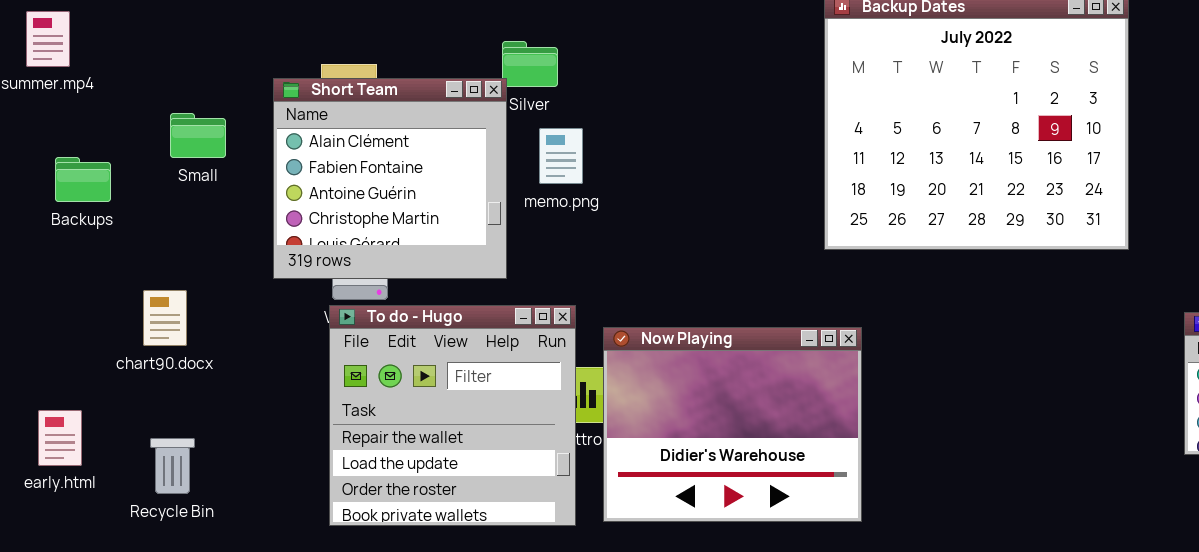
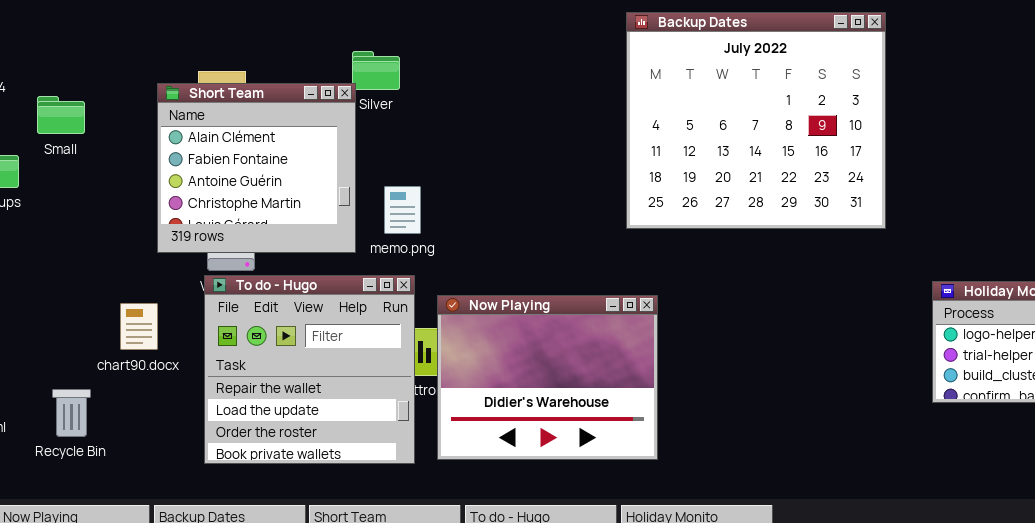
Small: [170,113,226,158] -> [37,96,85,134], moved
memo.png: [539,128,583,184] -> [384,186,421,234], moved
chart90.docx: [143,290,187,346] -> [120,303,158,350], moved

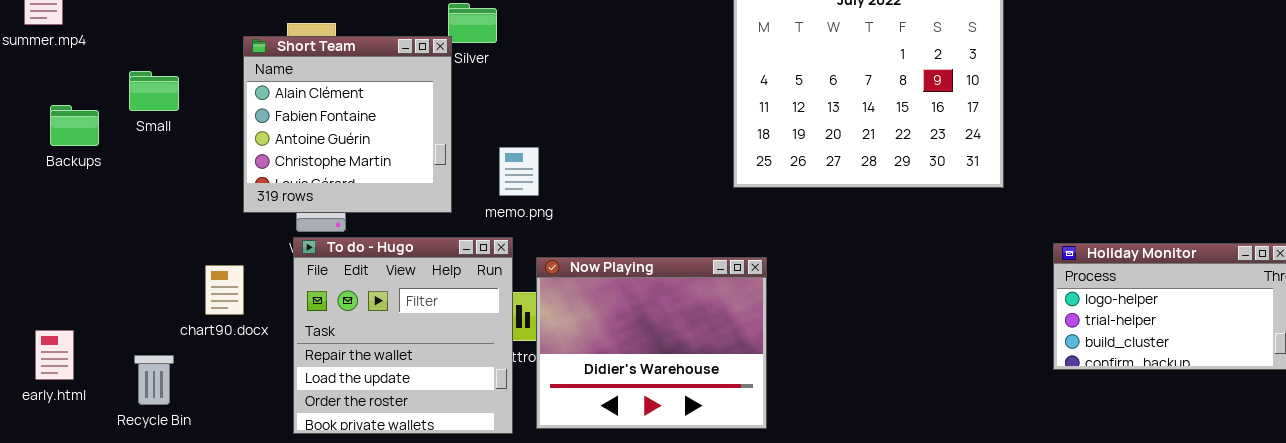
Small: [37,96,85,134] -> [129,71,179,111], moved
memo.png: [384,186,421,234] -> [499,147,539,196], moved

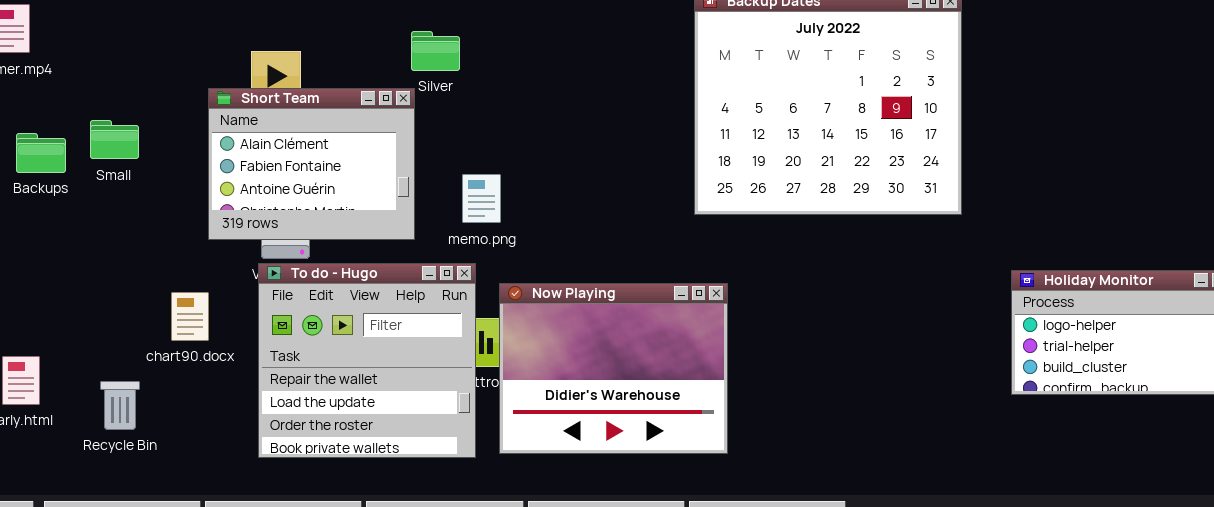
Short Team: [243,36,452,213] -> [208,88,415,240], resized
Small: [129,71,179,111] -> [90,120,139,159], moved

